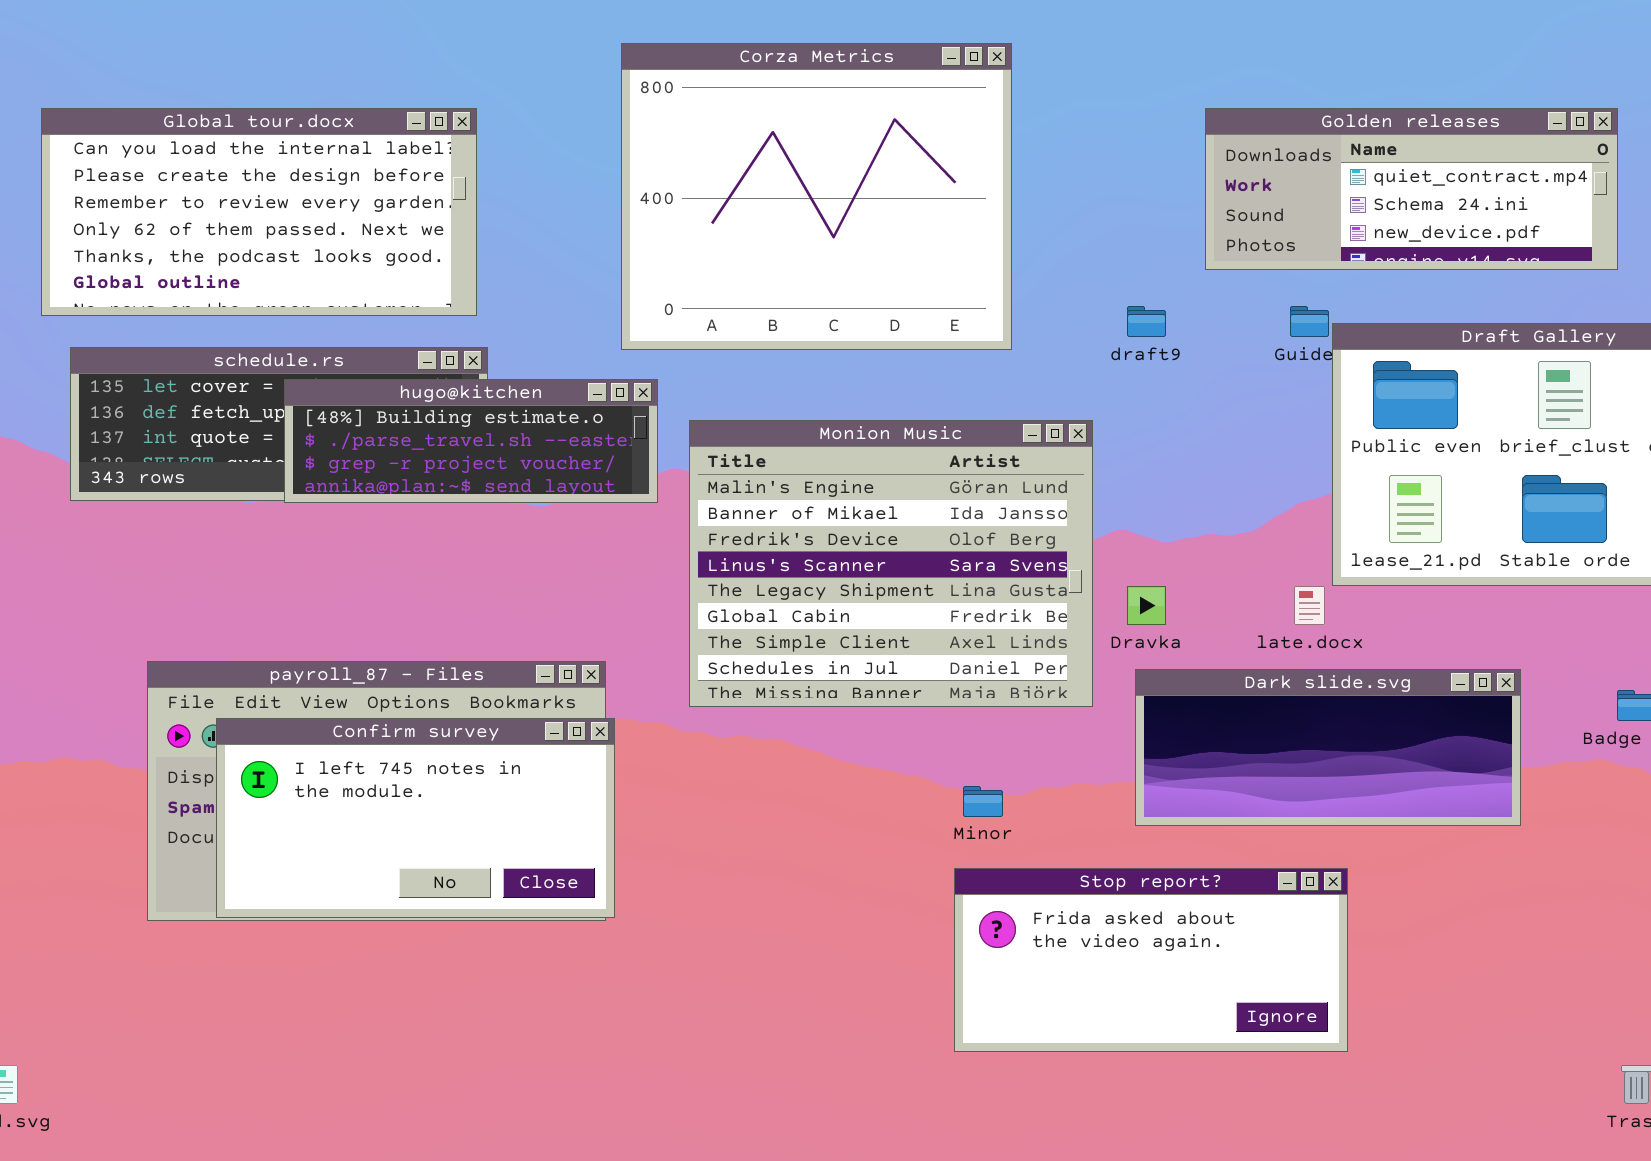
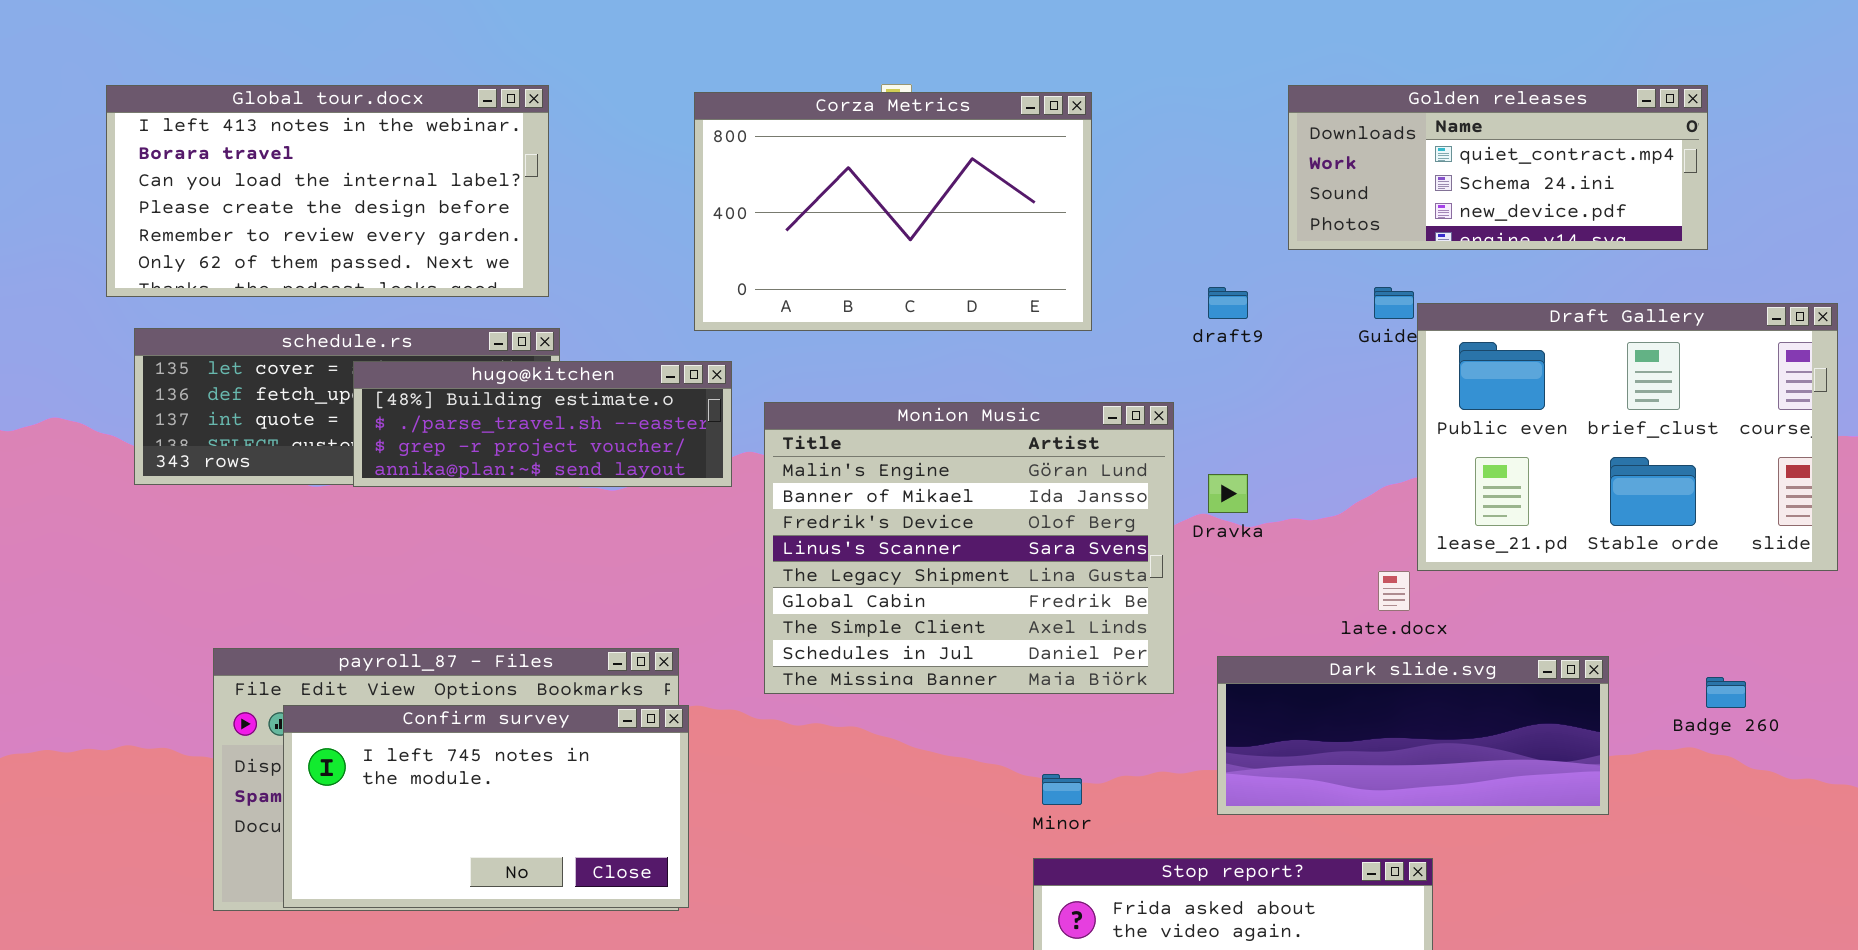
Corza Metrics: [621,43,1012,350] -> [694,92,1092,331], resized
Global tour.docx: [41,108,477,316] -> [106,85,549,297], scrolled up 2 rows
Dravka: [1127,586,1166,625] -> [1208,474,1248,513], moved

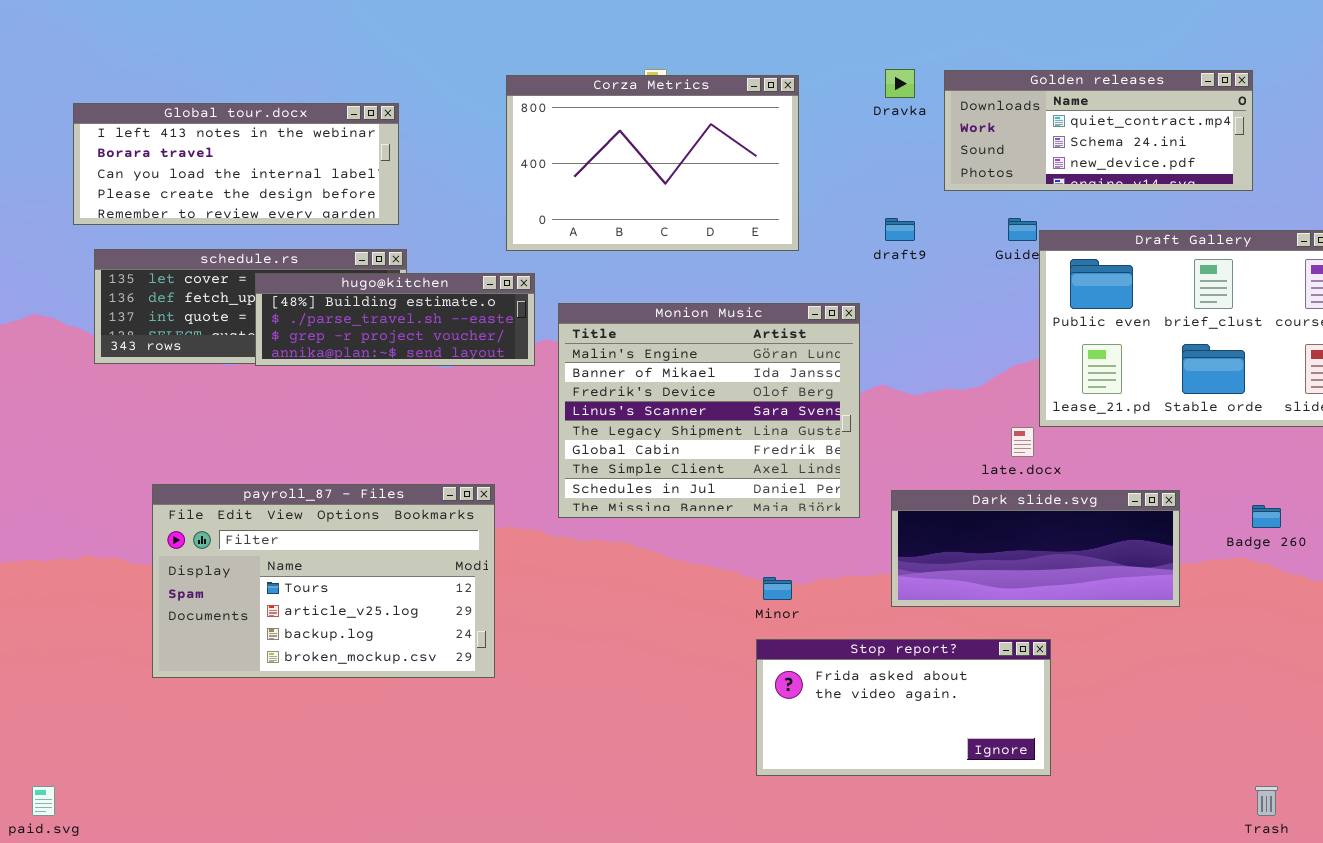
Global tour.docx: [106,85,549,297] -> [73,103,399,225], resized
Dravka: [1208,474,1248,513] -> [885,69,915,98], moved
Confirm survey: [283,705,689,908] -> none, closed

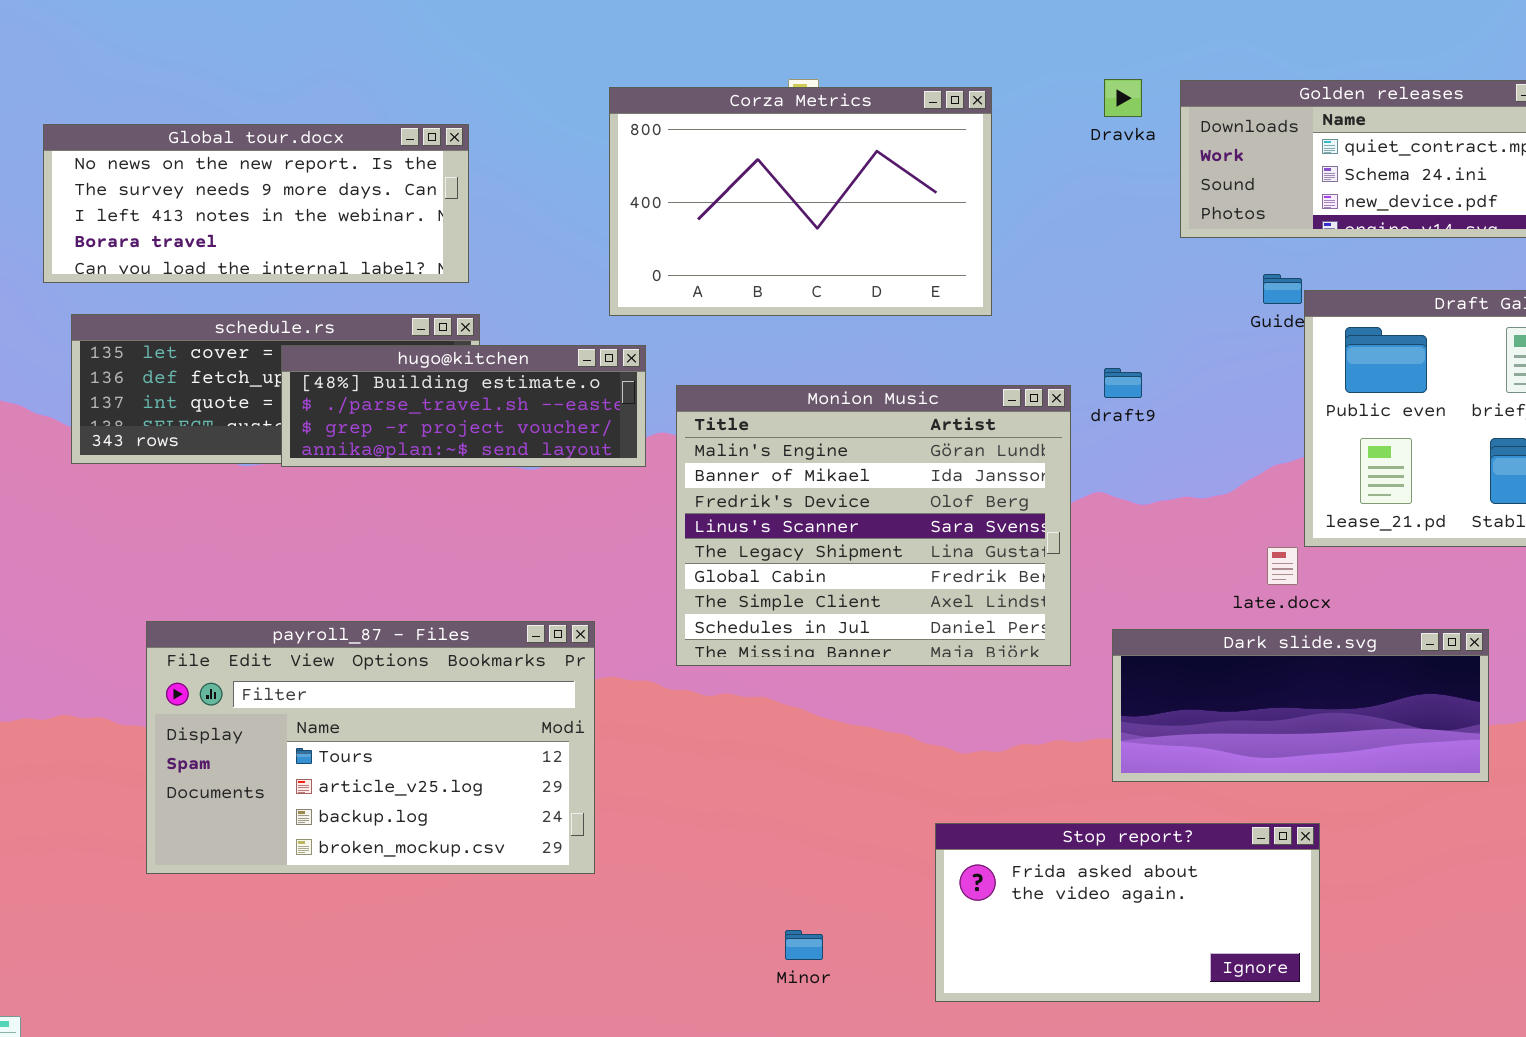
Global tour.docx: [73,103,399,225] -> [43,124,469,283], scrolled up 2 rows
draft9: [885,218,915,241] -> [1104,368,1142,398], moved
Minor: [763,577,792,600] -> [785,930,823,960], moved

